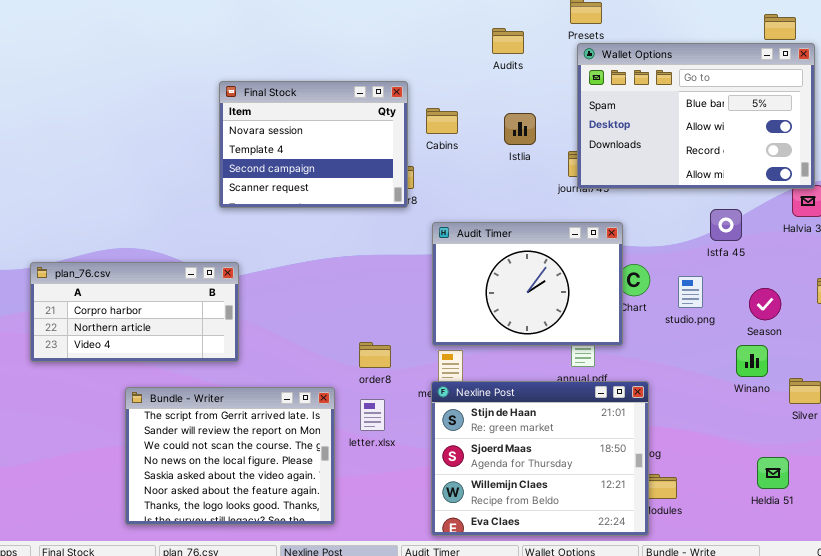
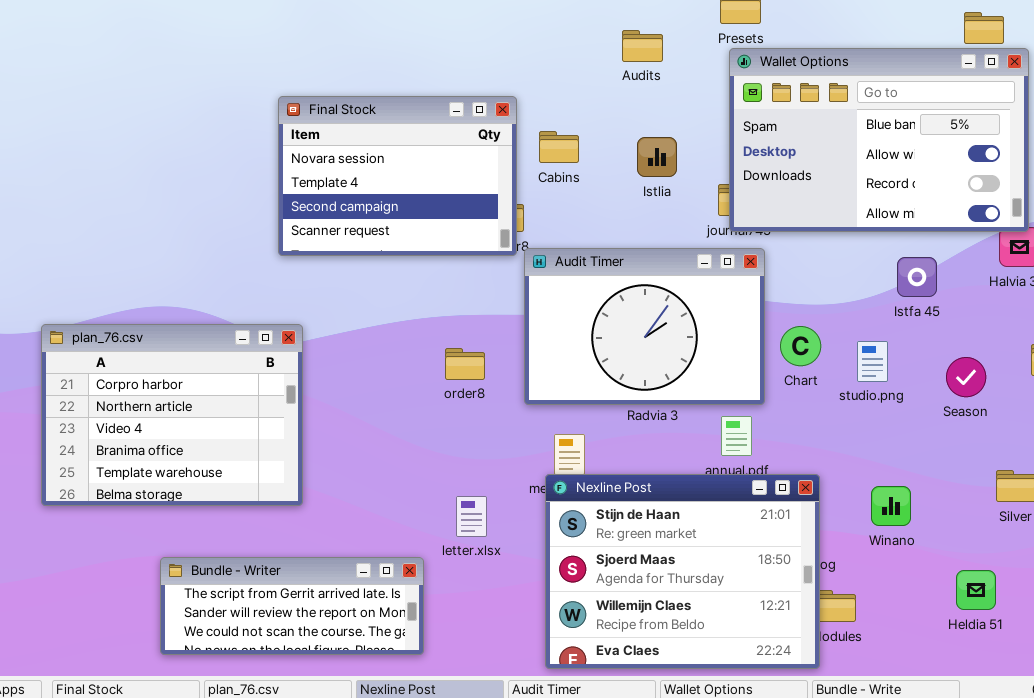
Audit Timer: [432,222,623,346] -> [524,248,765,405], moved
plan_76.csv: [30,262,239,362] -> [41,324,303,506], resized
order8: [359,342,391,368] -> [445,348,485,380], moved
Winano: [736,345,768,377] -> [871,486,911,526], moved
Bundle - Writer: [125,387,335,525] -> [160,557,424,655], resized

